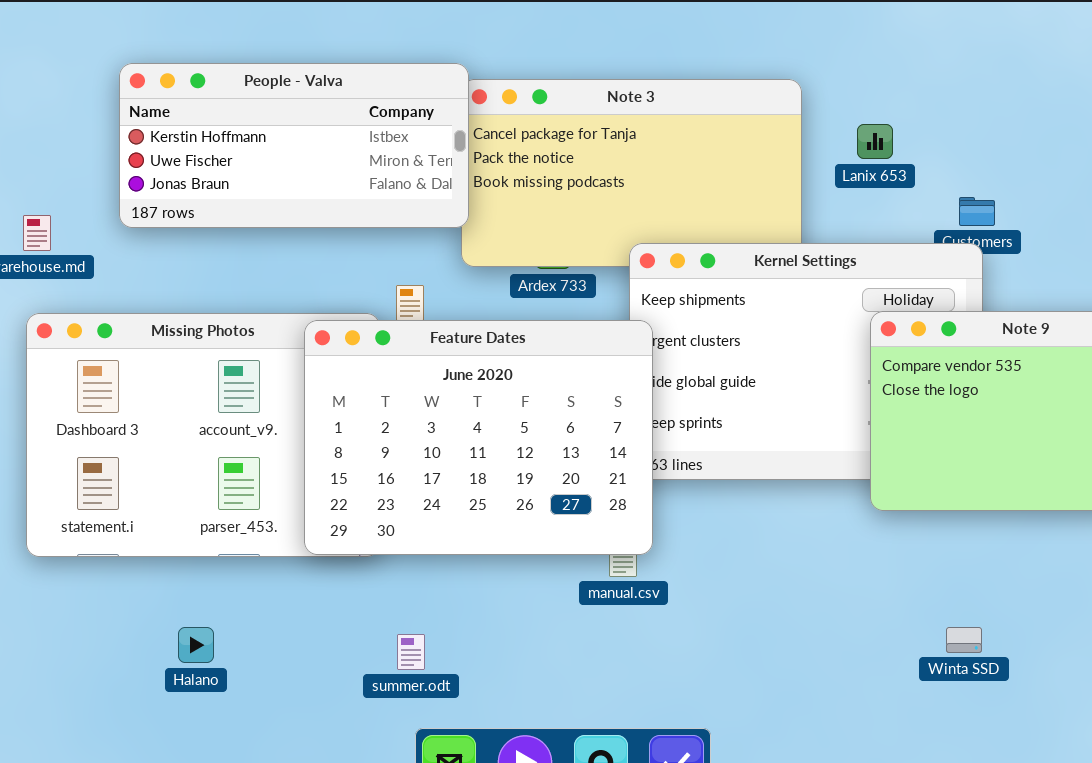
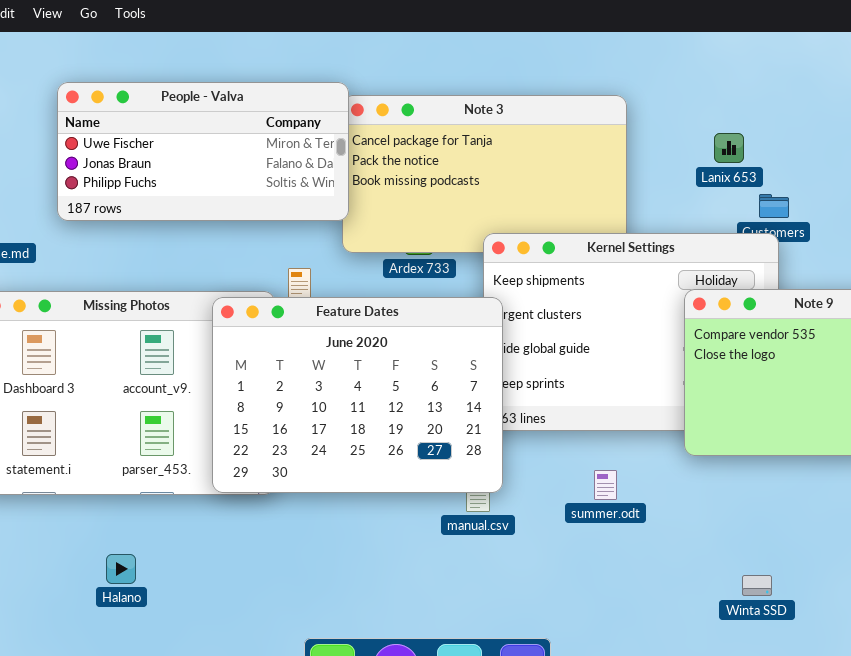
People - Valva: [119,63,469,228] -> [57,82,349,221], scrolled down 1 row
Lanix 653: [857,124,893,159] -> [714,133,744,163], moved
Winta SSD: [946,627,982,653] -> [742,575,772,596], moved
summer.odt: [397,634,425,670] -> [594,470,617,500], moved

